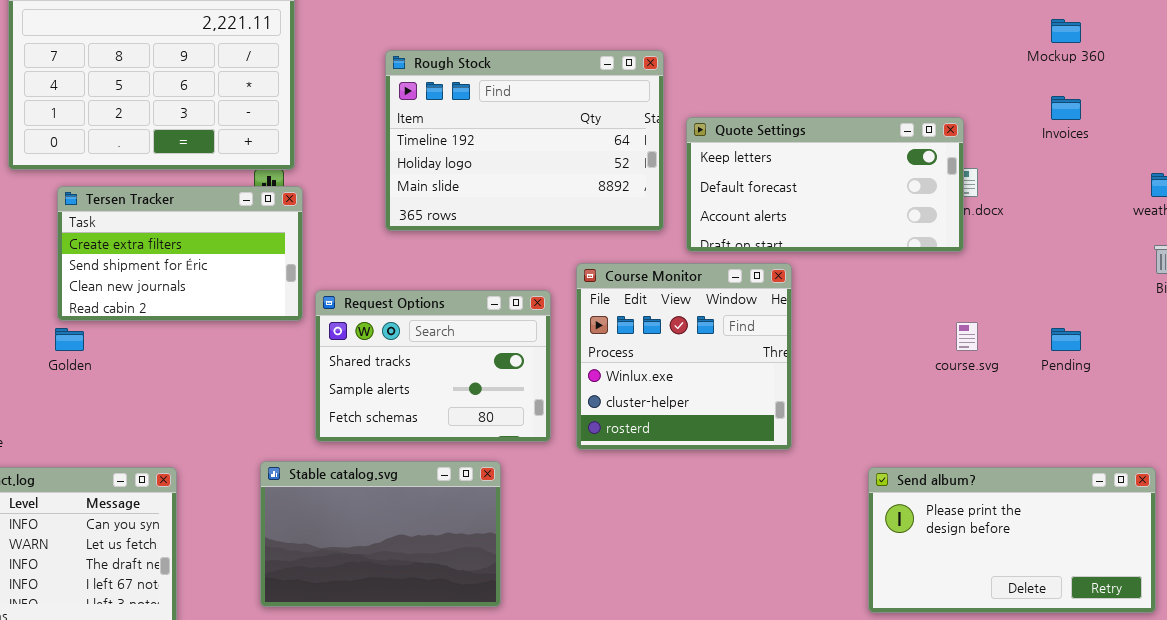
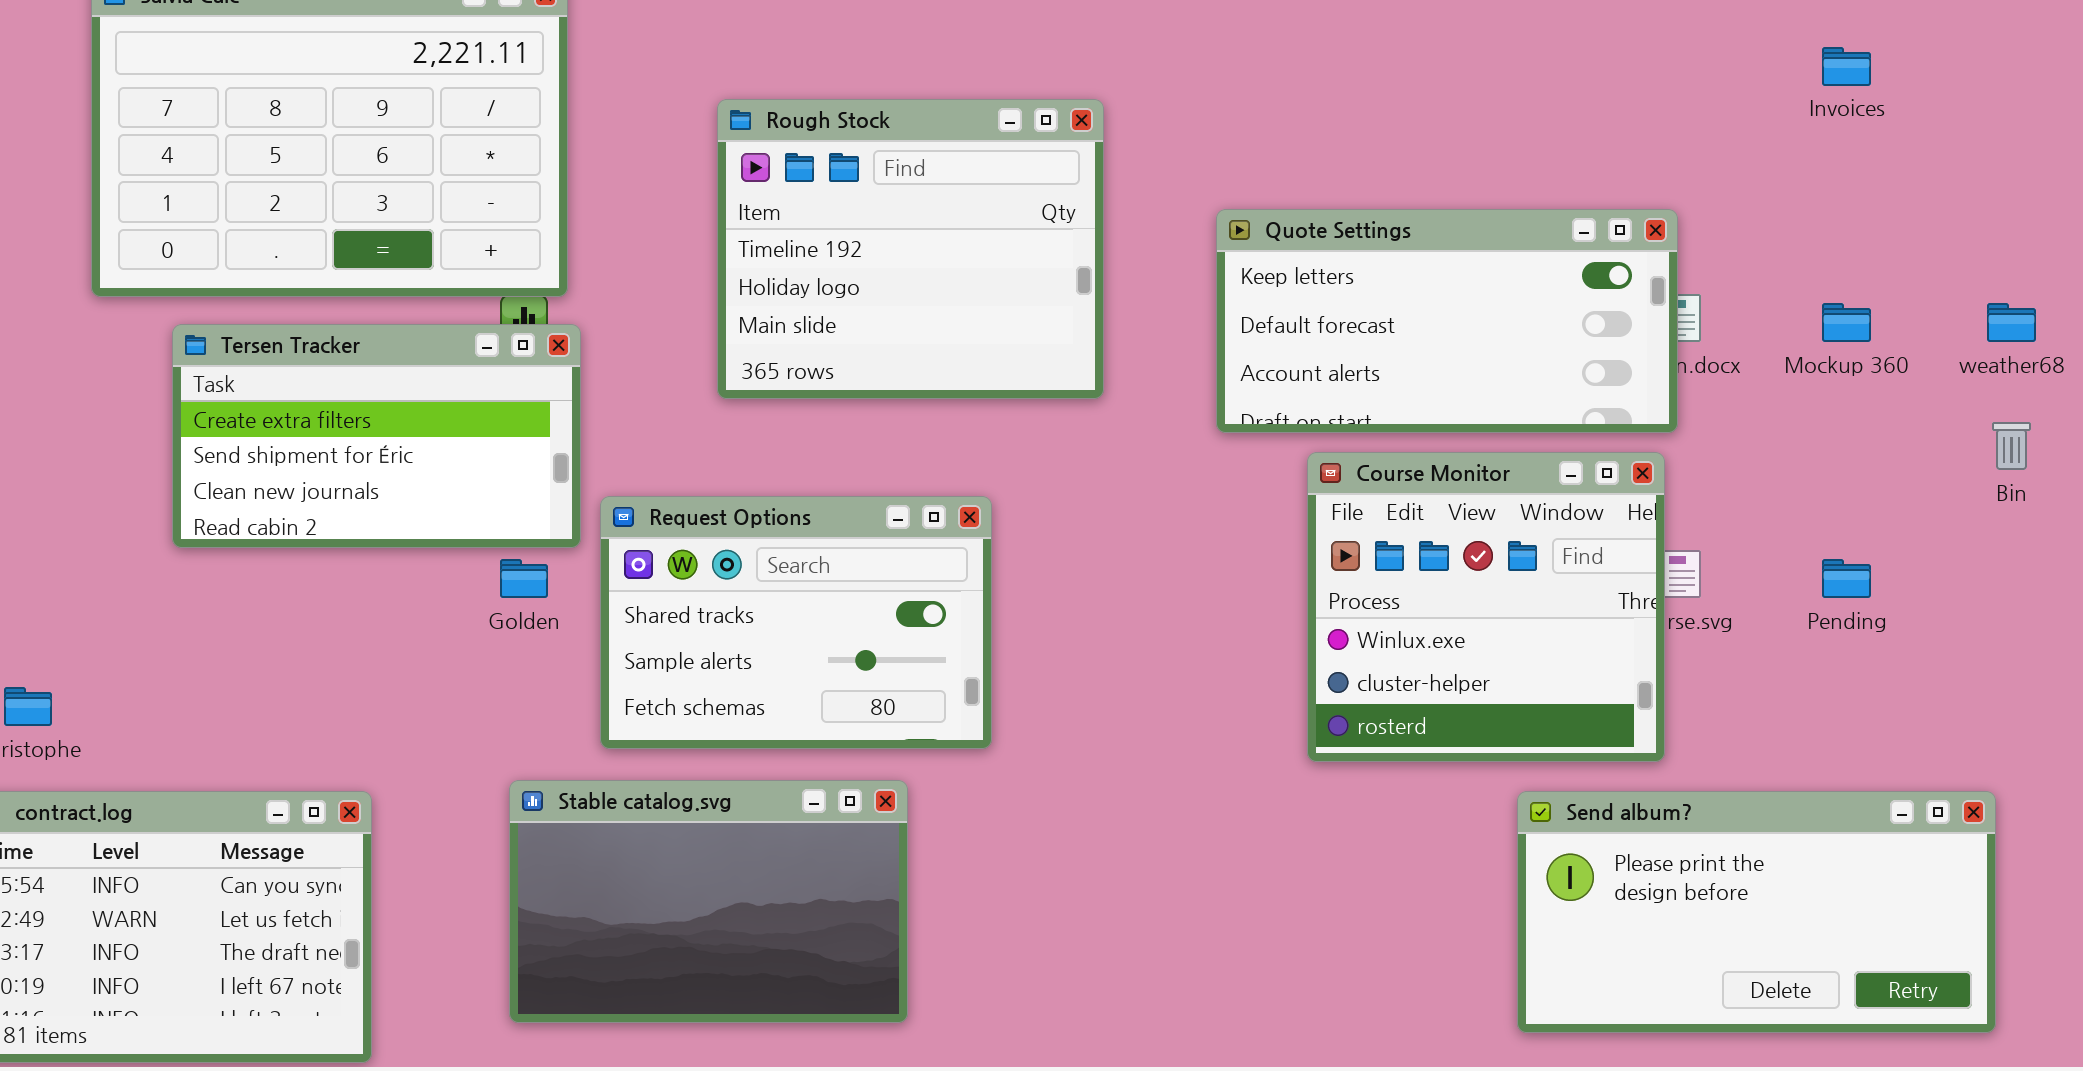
Mockup 360: [1051,19,1081,43] -> [1822,303,1871,342], moved
Rough Stock: [385,50,664,231] -> [717,99,1104,399], resized
Invoices: [1051,96,1081,120] -> [1822,47,1871,86], moved
Course Monitor: [576,263,792,450] -> [1307,452,1665,762], moved
Golden: [55,328,84,351] -> [500,559,548,598], moved

